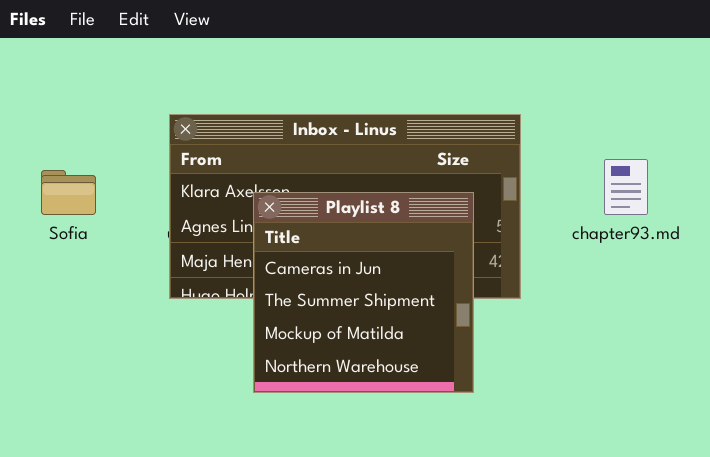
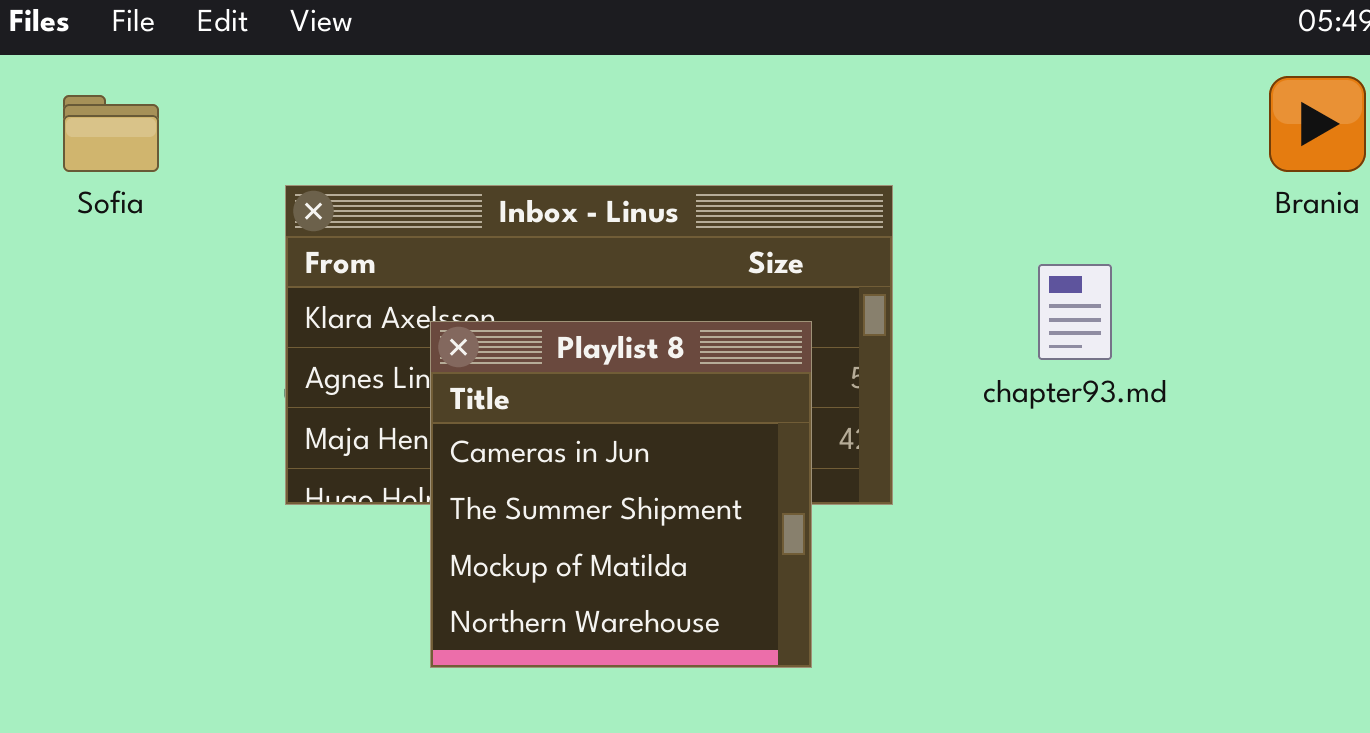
Sofia: [41,170,96,215] -> [63,95,159,172], moved

